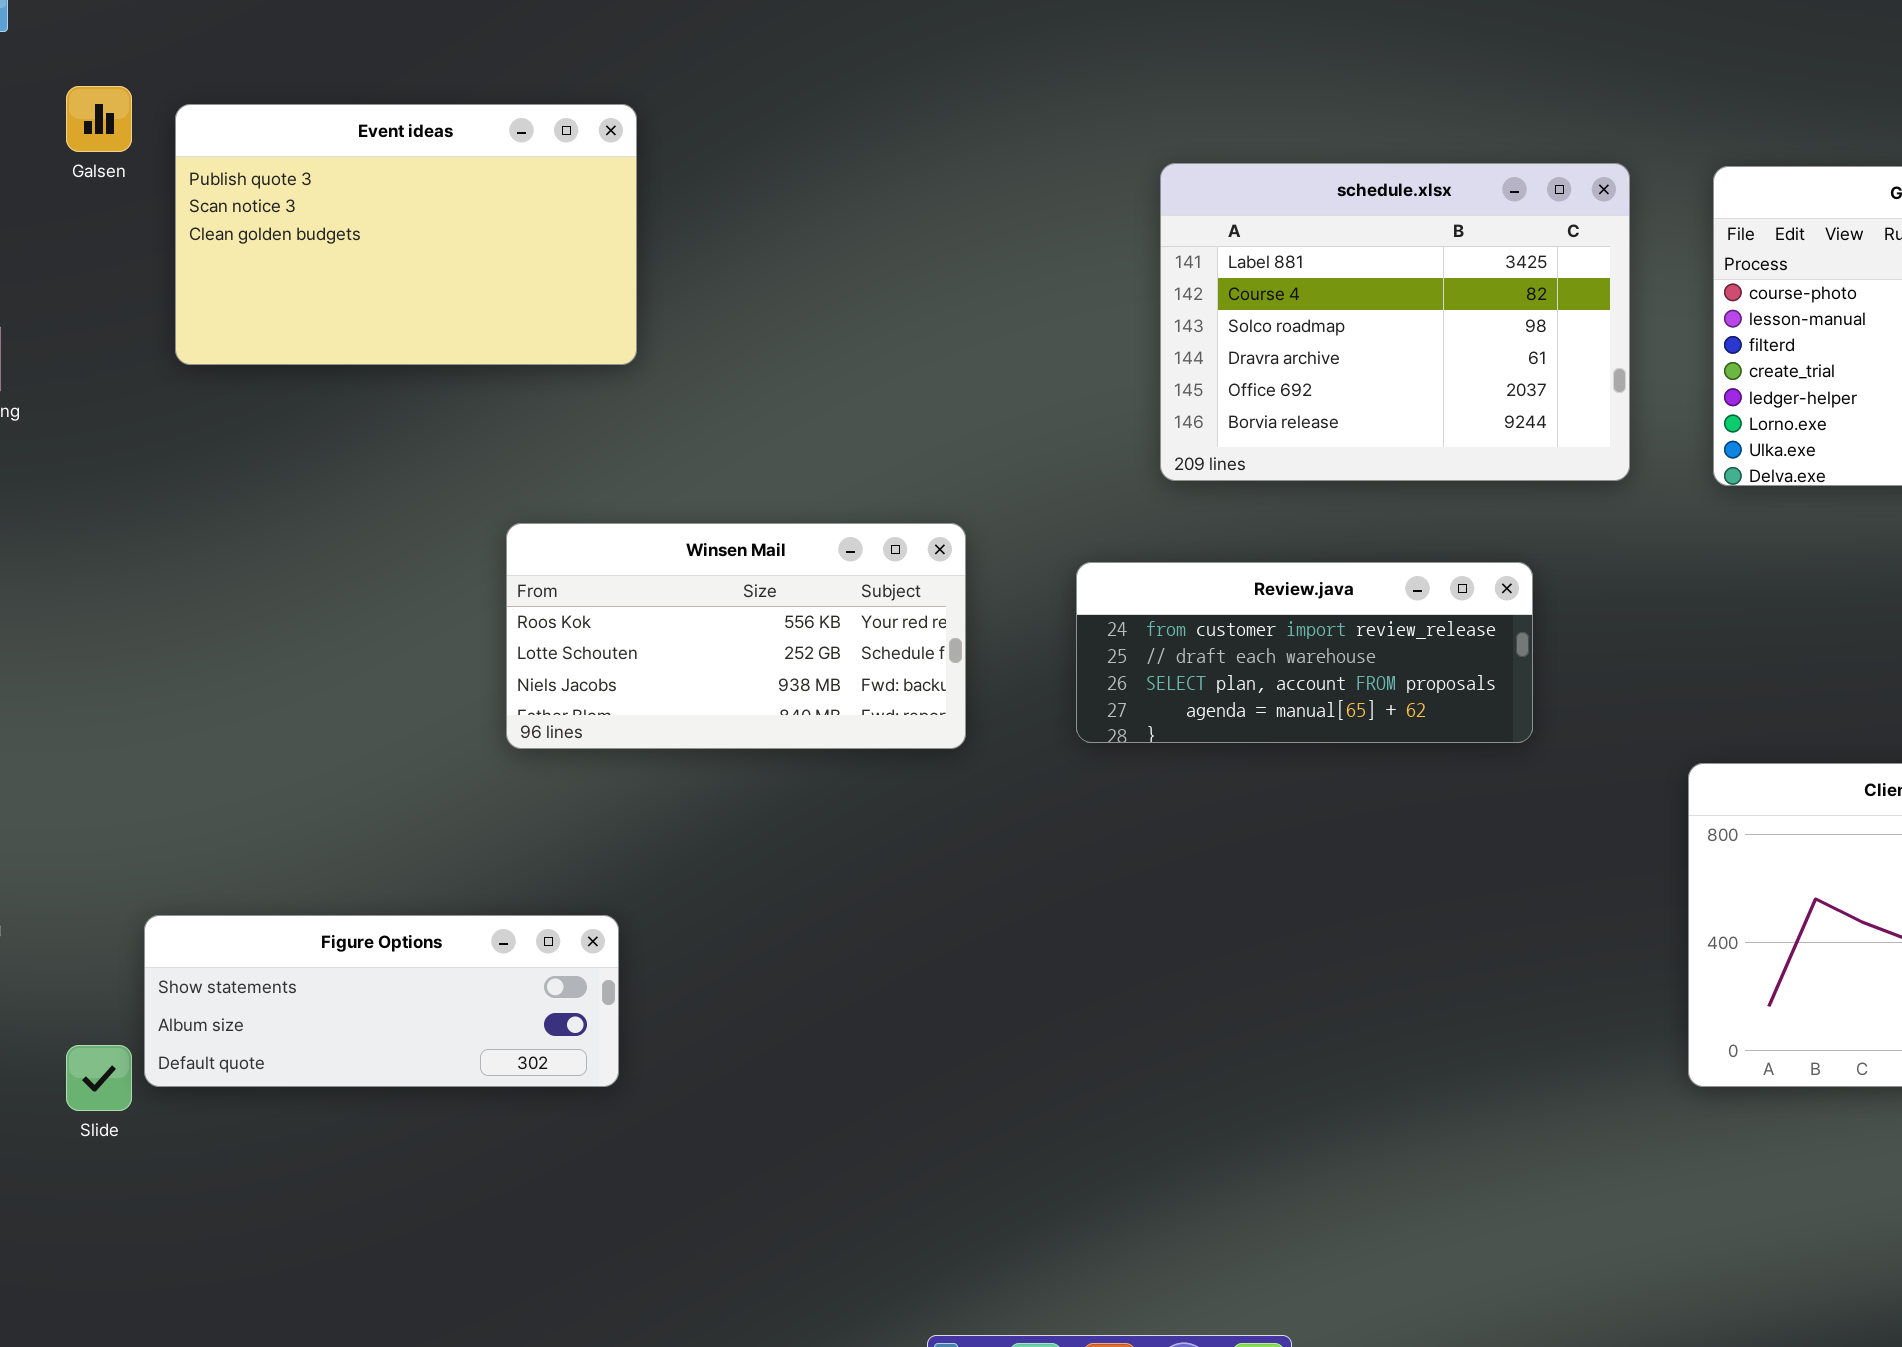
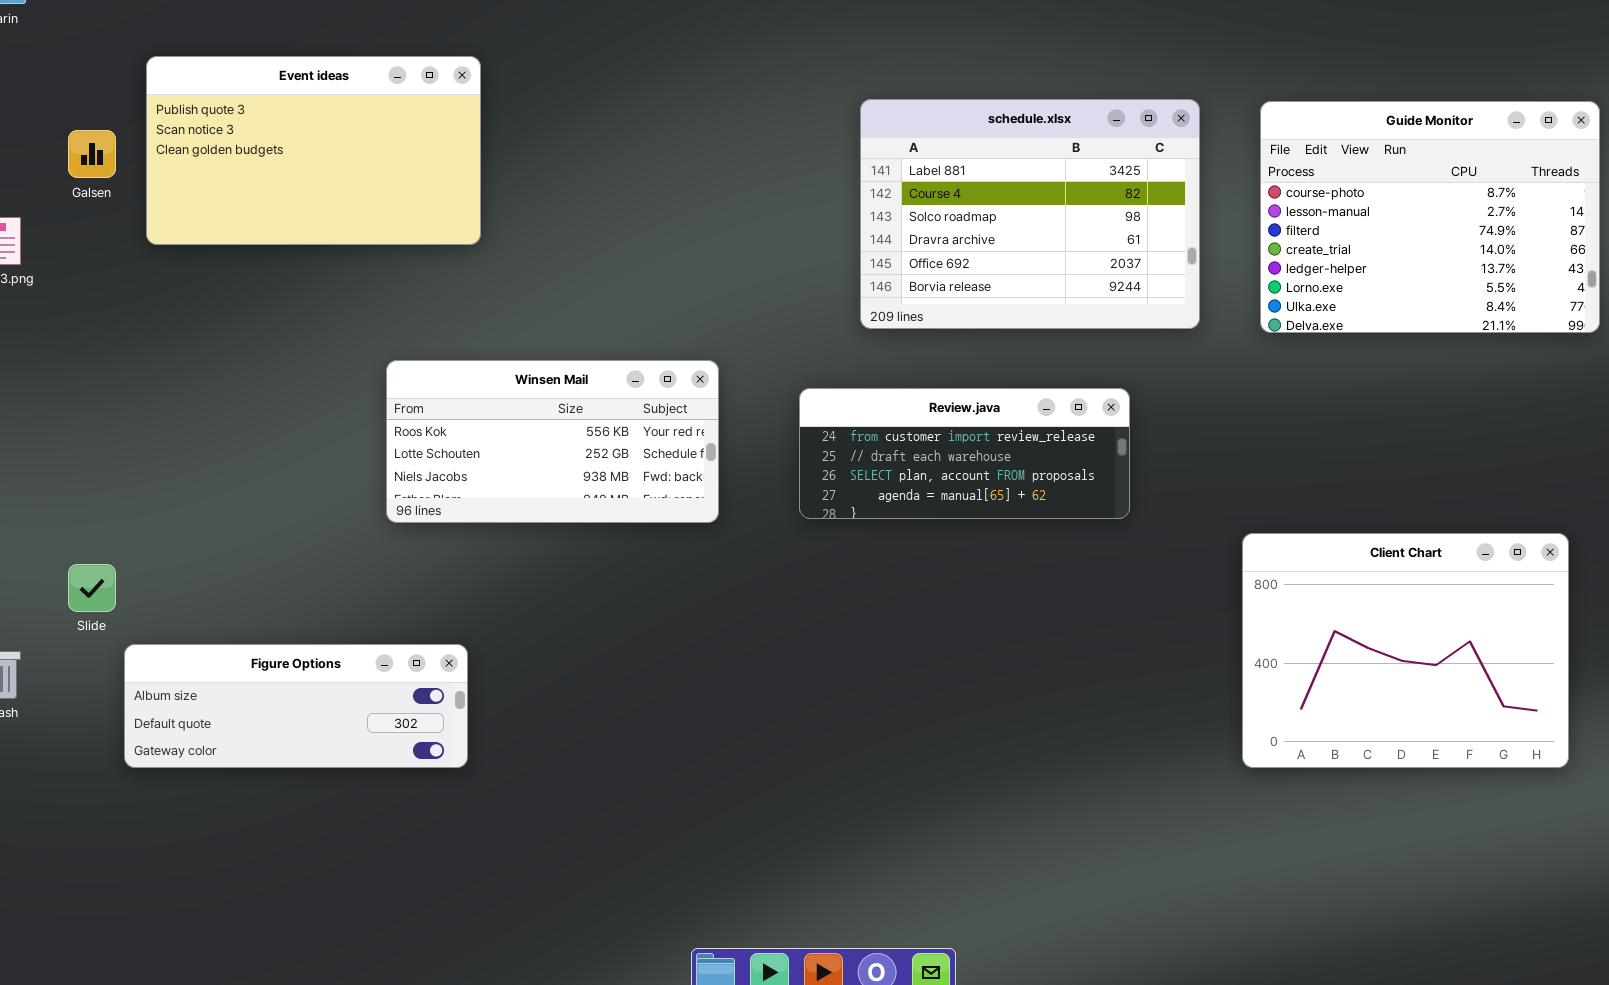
Galsen: [66,86,132,152] -> [68,130,116,178], moved
Figure Options: [144,915,619,1087] -> [124,644,468,768], scrolled down 1 row
Slide: [66,1045,132,1111] -> [68,564,116,612], moved

